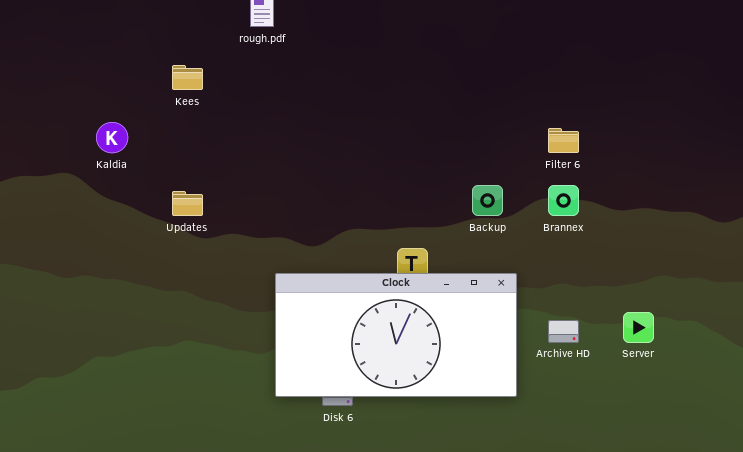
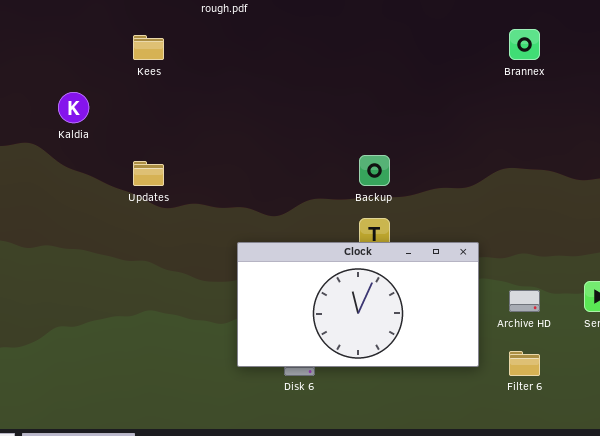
Filter 6: [548,128,579,153] -> [509,351,540,376], moved
Backup: [472,185,503,216] -> [359,155,390,186], moved
Brannex: [548,185,579,216] -> [509,29,540,60], moved

